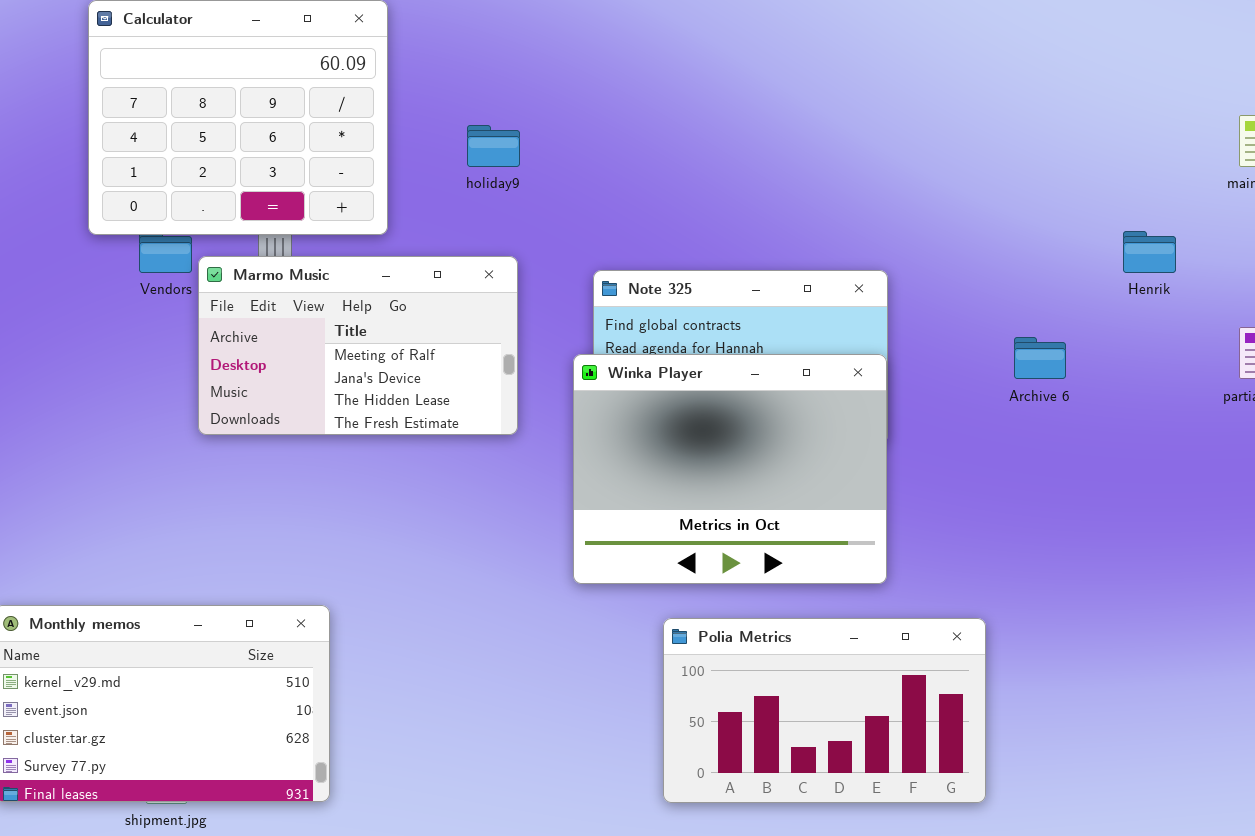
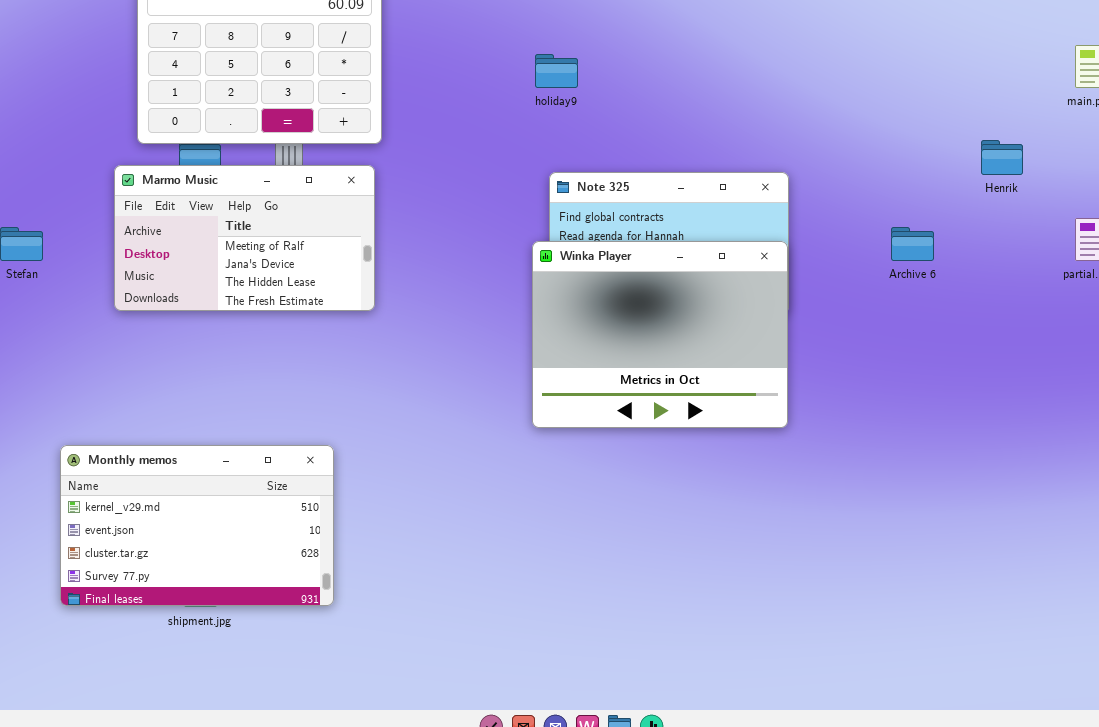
holiday9: [467,125,520,167] -> [535,54,578,88], moved
Marmo Music: [198,256,518,435] -> [114,165,375,311], moved
Polia Metrics: [663,618,986,803] -> none, closed

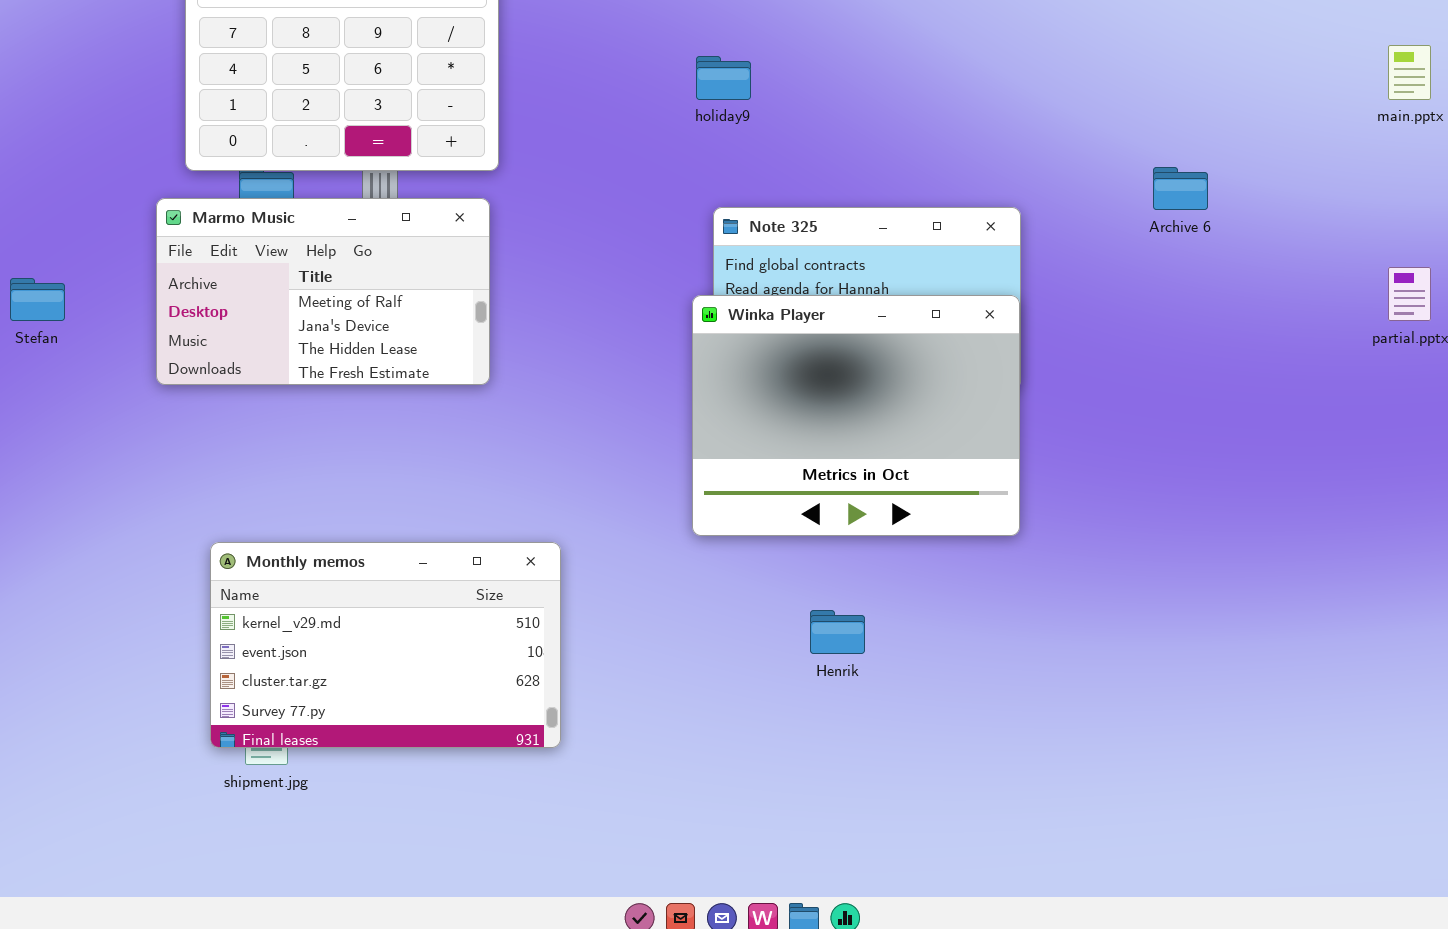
Henrik: [981,140,1023,175] -> [810,610,865,654], moved
Archive 6: [891,227,934,261] -> [1153,167,1208,210], moved
Monthly memos: [60,445,334,606] -> [210,542,561,748], moved

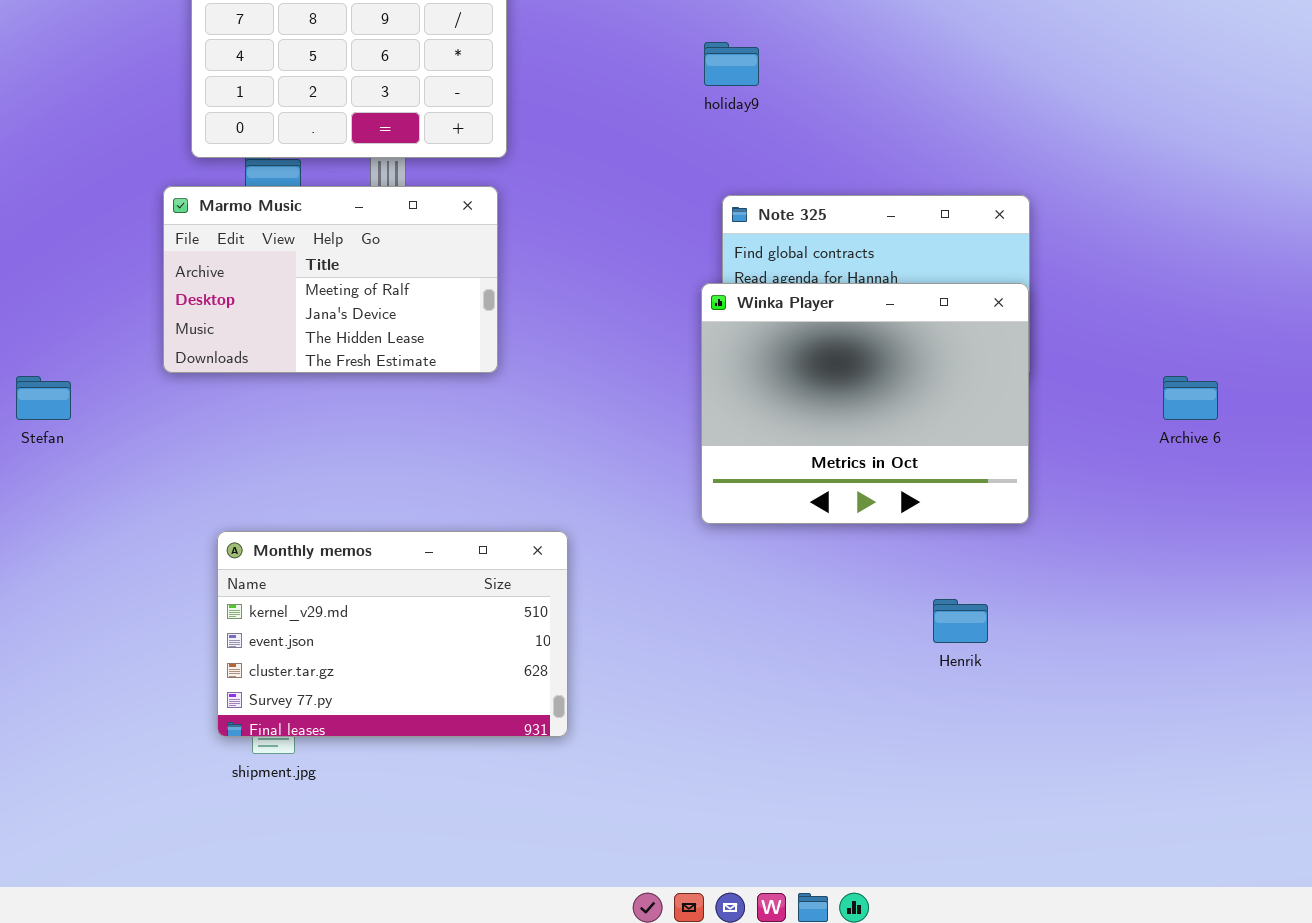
Archive 6: [1153,167,1208,210] -> [1163,376,1218,420], moved
Stefan: [10,278,65,321] -> [16,376,71,420], moved
Henrik: [810,610,865,654] -> [933,599,988,643], moved

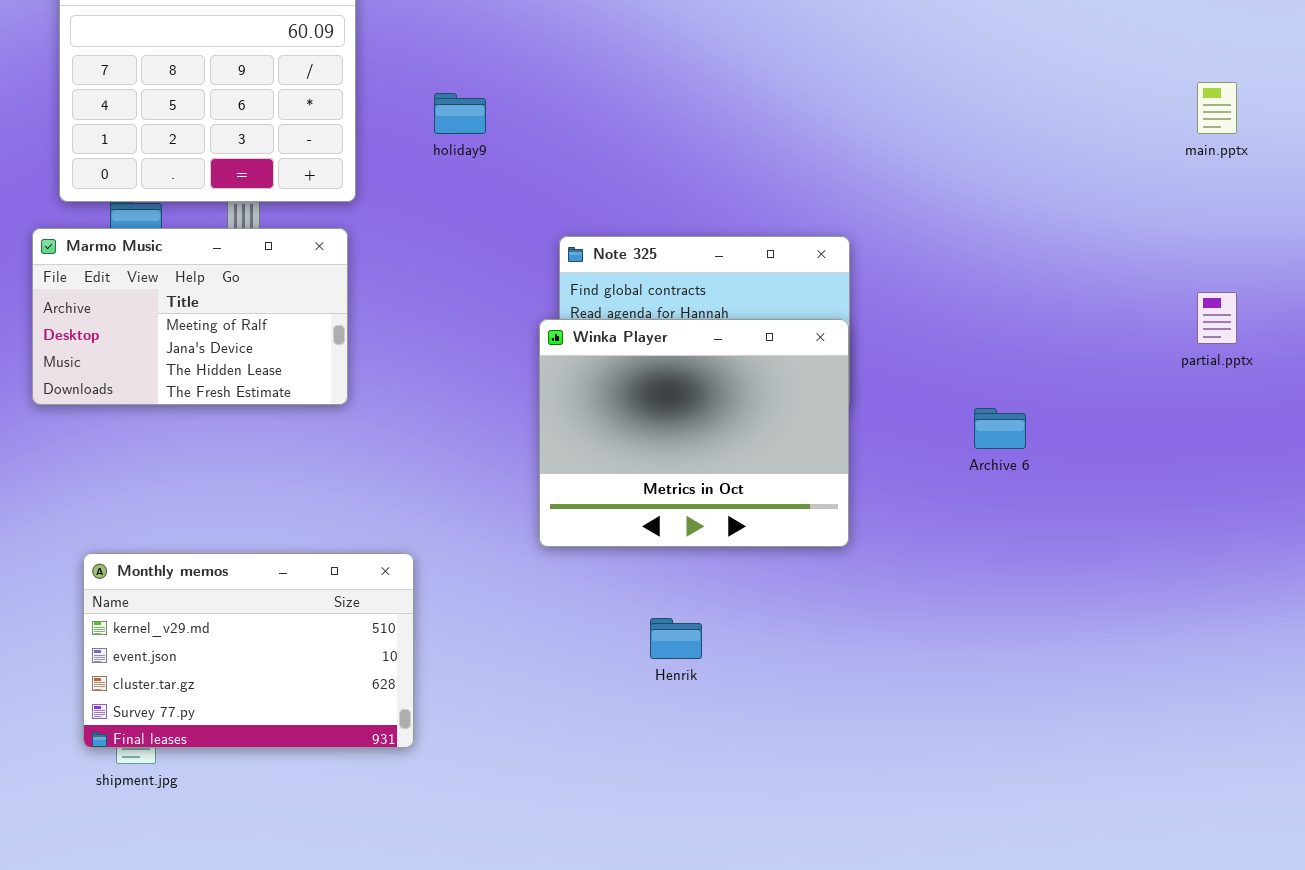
holiday9: [704,42,759,86] -> [434,93,486,134], moved
Henrik: [933,599,988,643] -> [650,618,702,659], moved

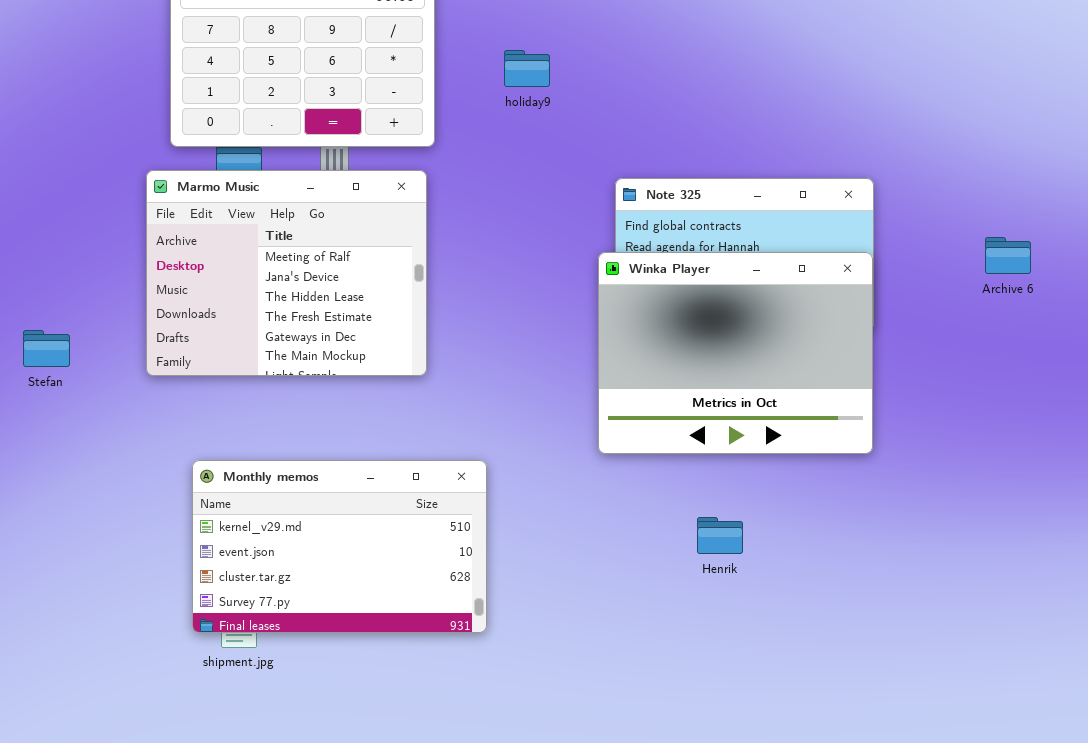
Marmo Music: [32,228,348,405] -> [146,170,427,376], resized
Archive 6: [974,408,1026,449] -> [985,237,1031,274], moved

